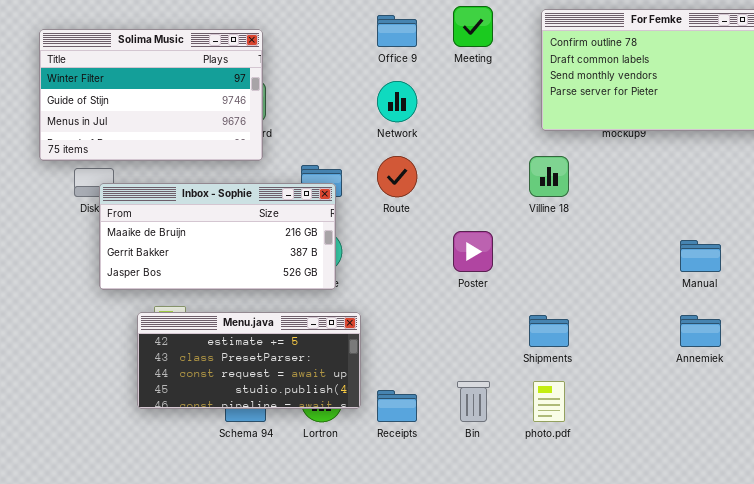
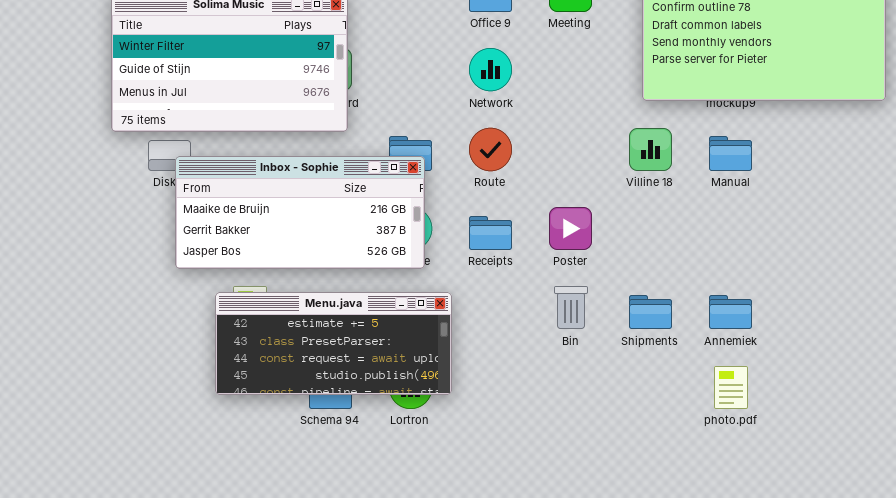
Manual: [680,240,721,272] -> [709,136,752,171], moved
Annemiek: [680,315,721,347] -> [709,295,752,329], moved
Bin: [457,381,490,422] -> [554,286,588,329], moved
photo.pdf: [533,381,565,422] -> [714,366,748,409], moved
Receipts: [377,390,417,422] -> [469,216,512,250], moved

